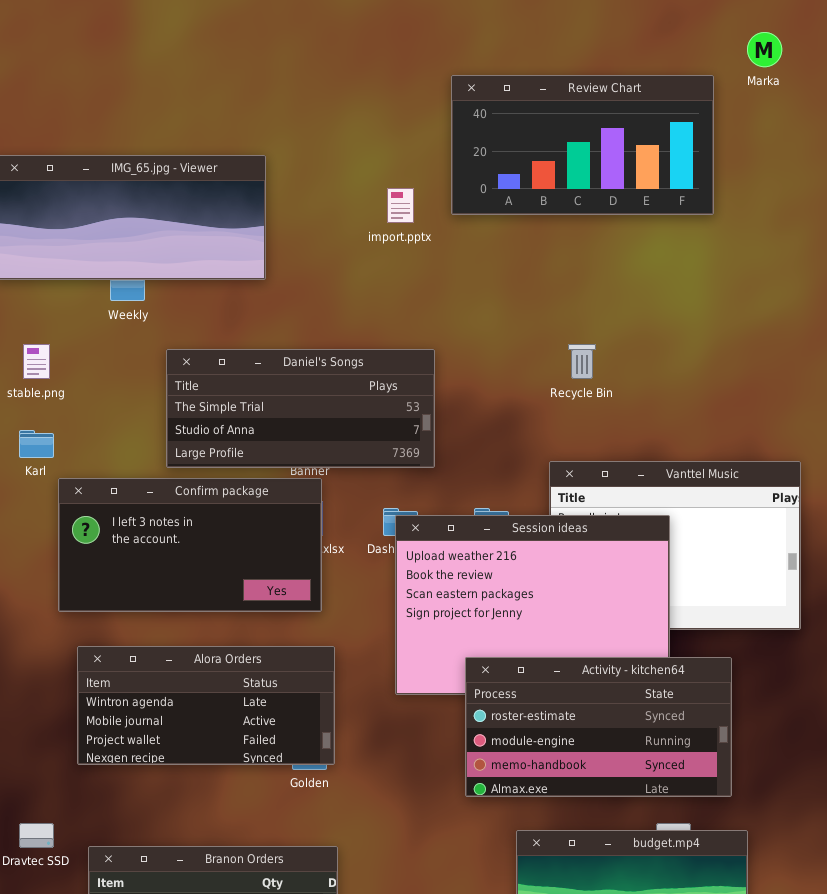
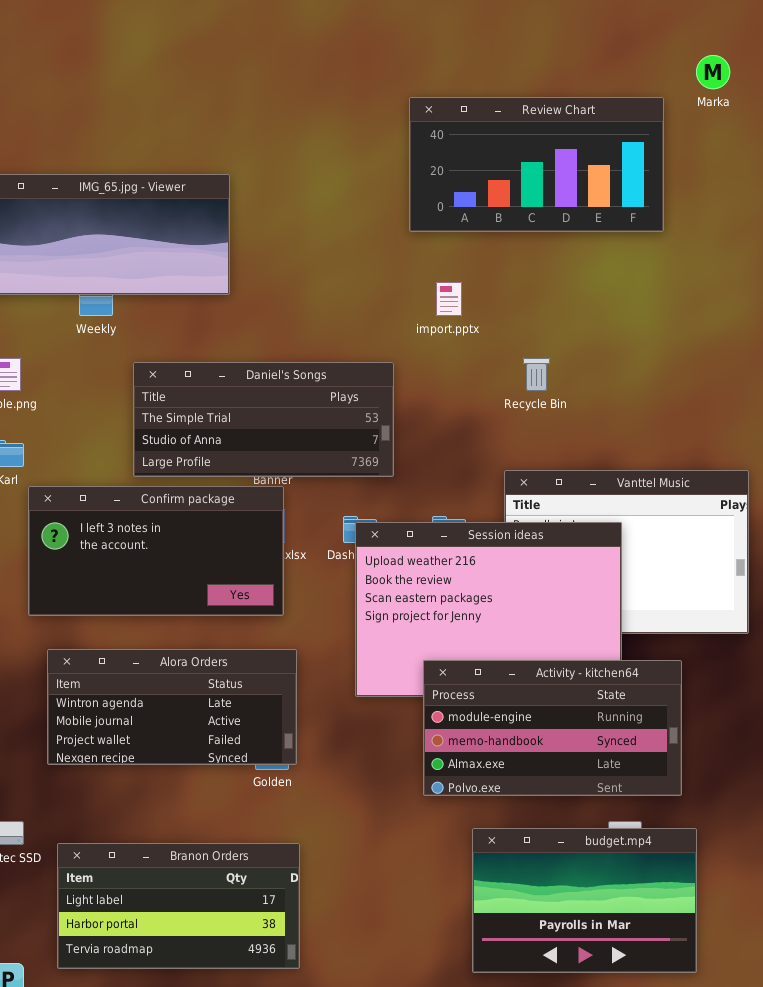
import.pptx: [387,188,414,223] -> [436,282,462,316], moved
Activity - kitchen64: [465,657,732,797] -> [423,660,682,796], scrolled down 1 row

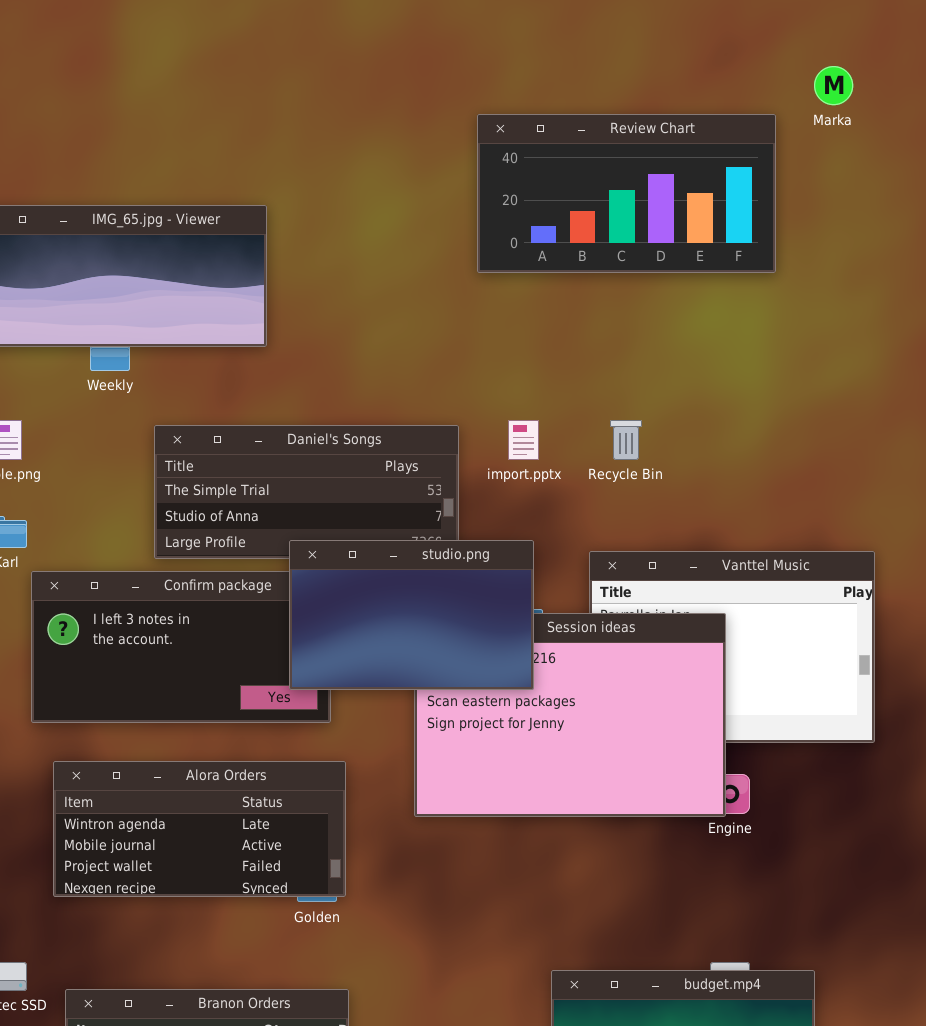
import.pptx: [436,282,462,316] -> [508,420,539,460], moved
studio.png: none -> [289,540,534,690], opened
Activity - kitchen64: [423,660,682,796] -> none, closed

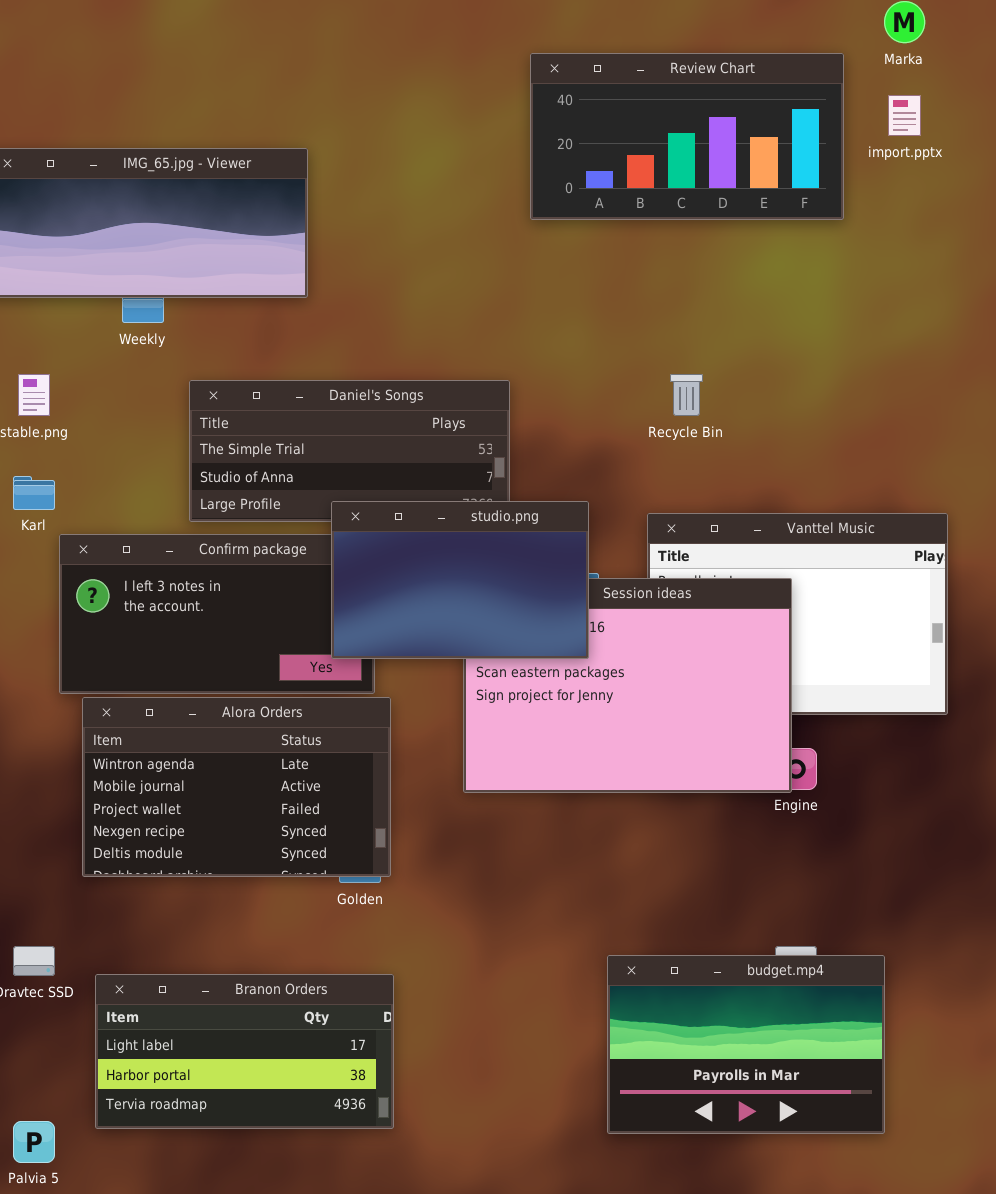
import.pptx: [508,420,539,460] -> [888,95,921,136], moved
Alora Orders: [53,761,346,897] -> [82,697,391,877], resized

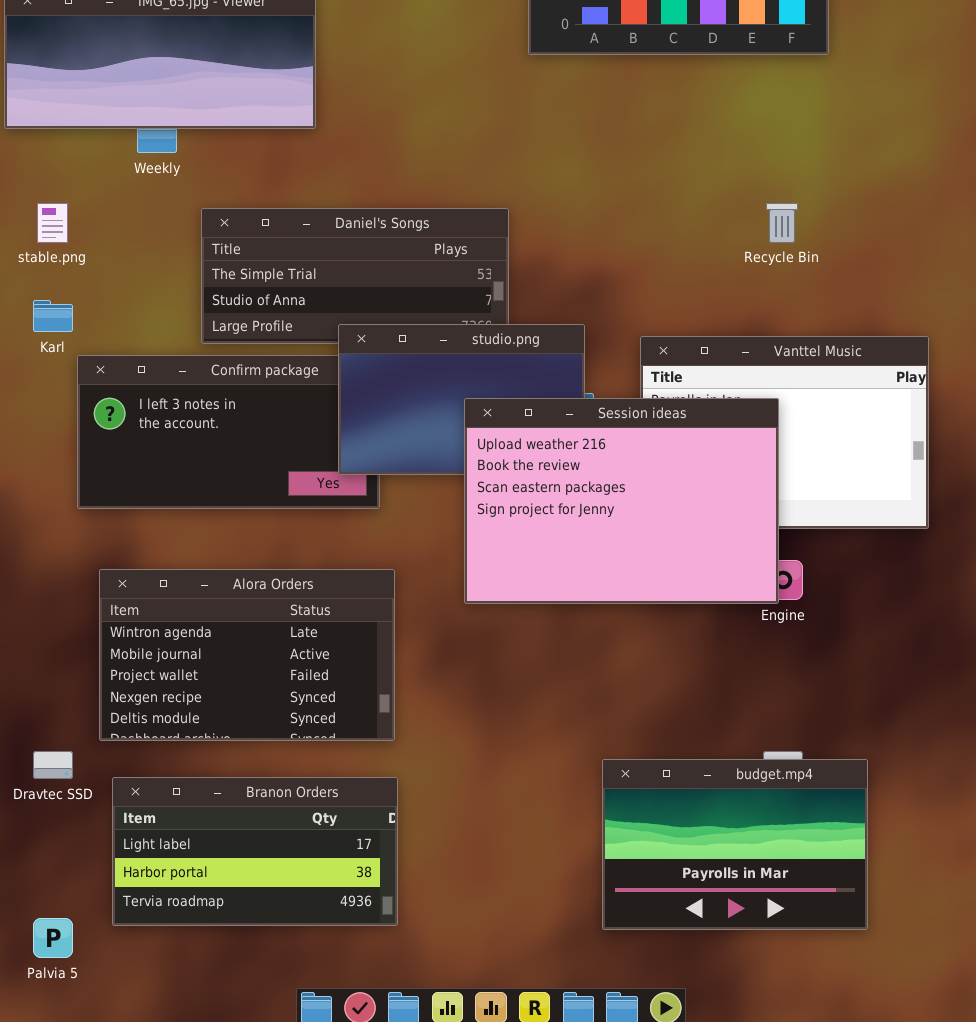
Recycle Bin: [670,374,703,416] -> [766,203,798,243], moved
Session ideas: [463,578,792,793] -> [464,398,779,604], raised
Alora Orders: [82,697,391,877] -> [99,569,395,741], moved

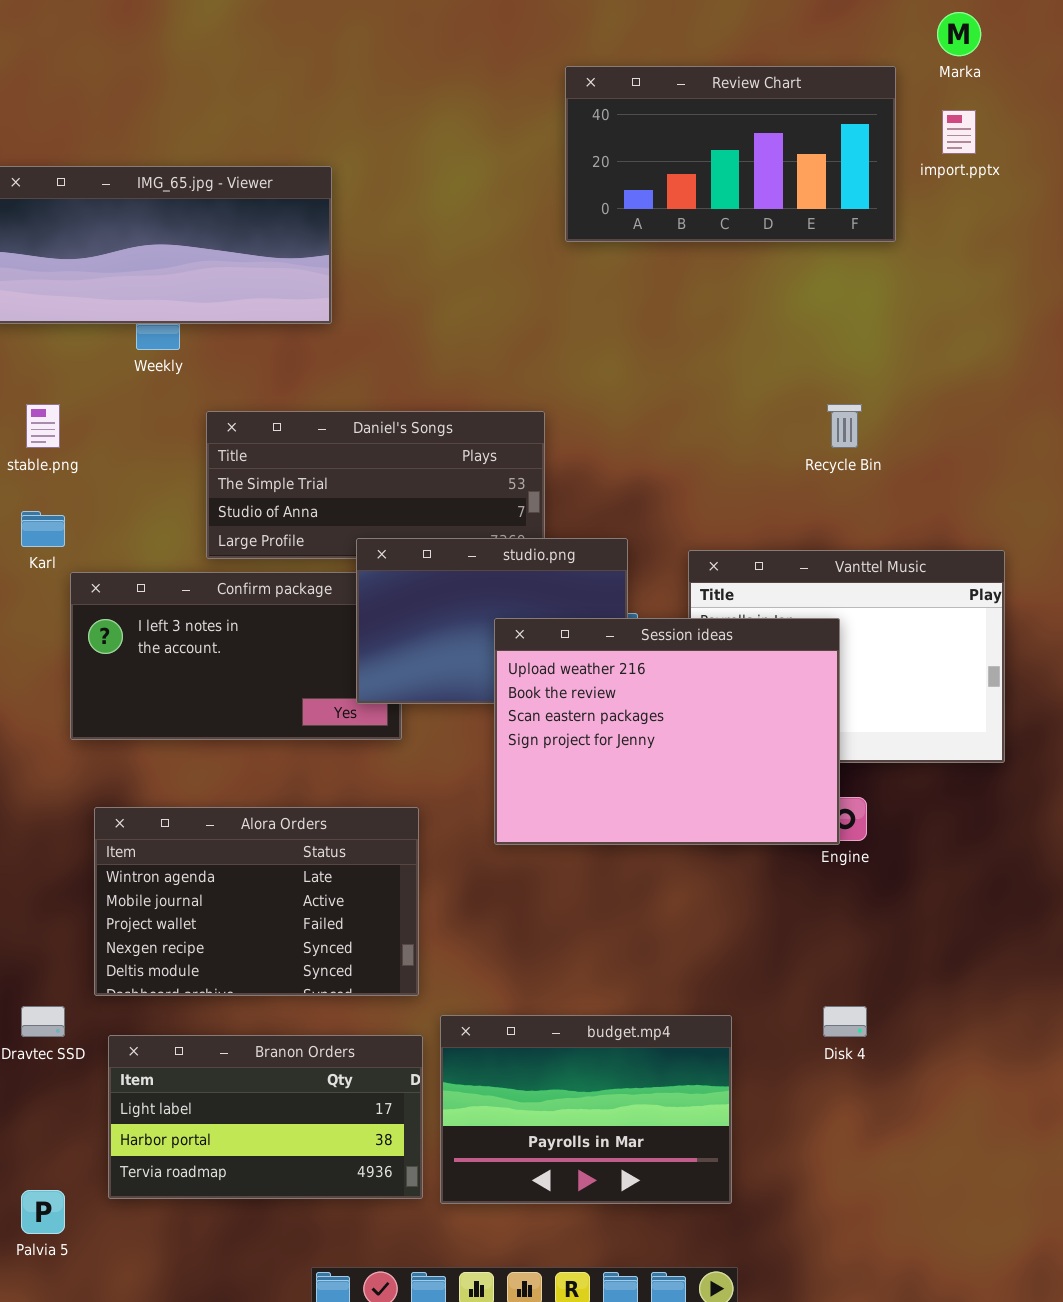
budget.mp4: [602,759,868,930] -> [440,1015,732,1204], moved

